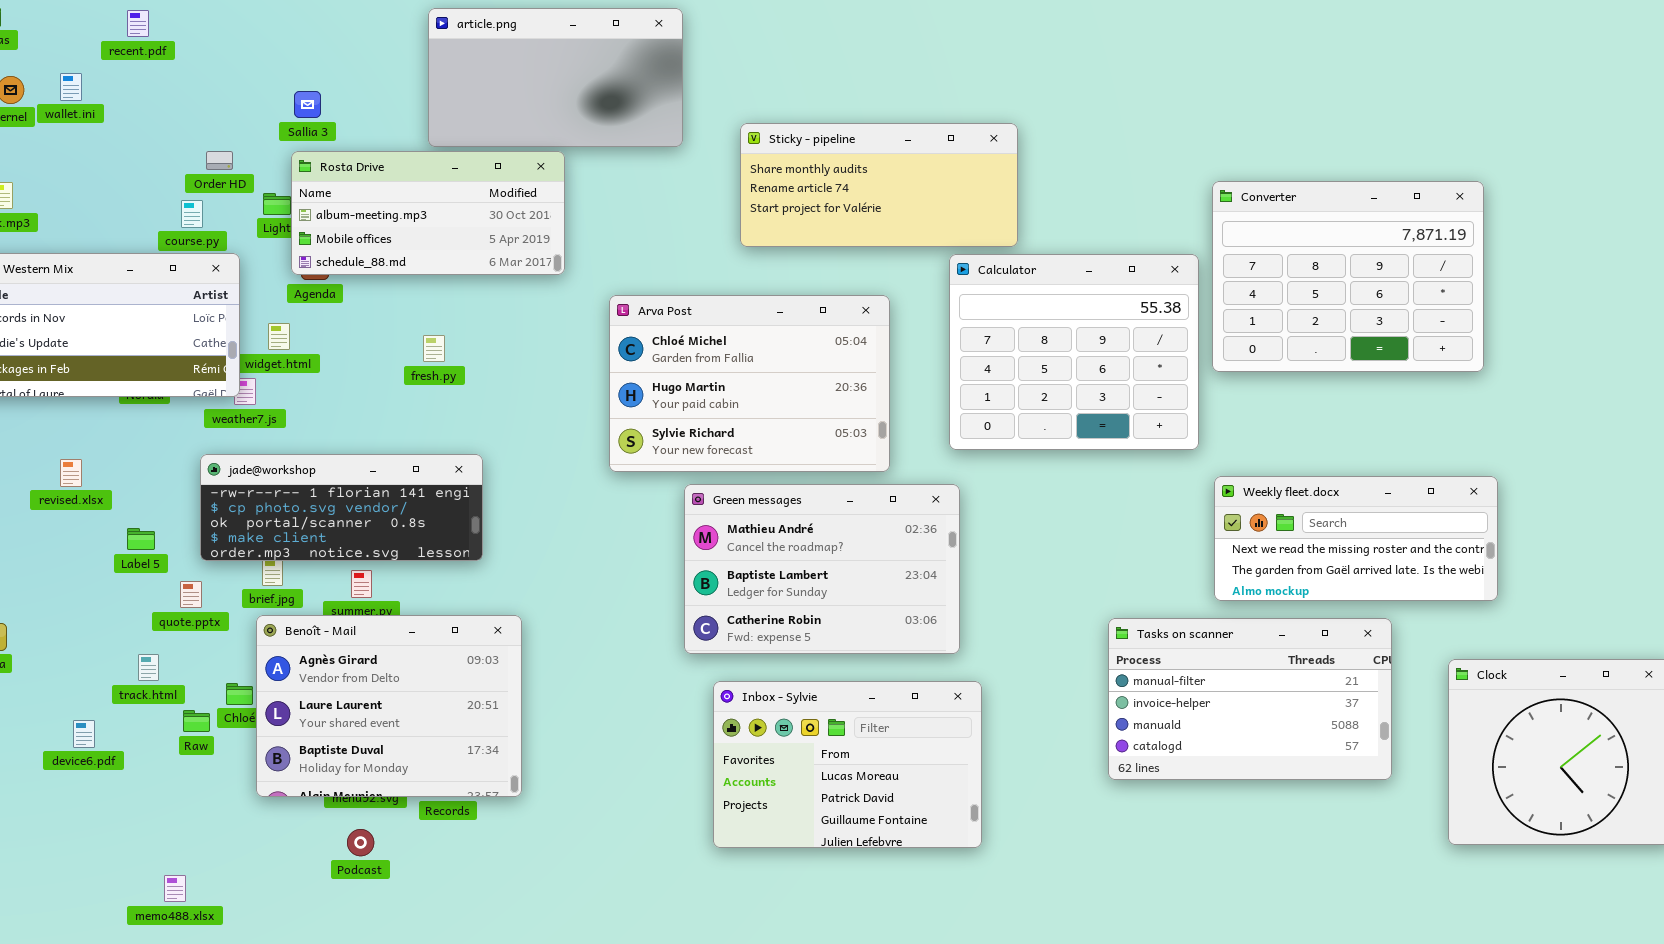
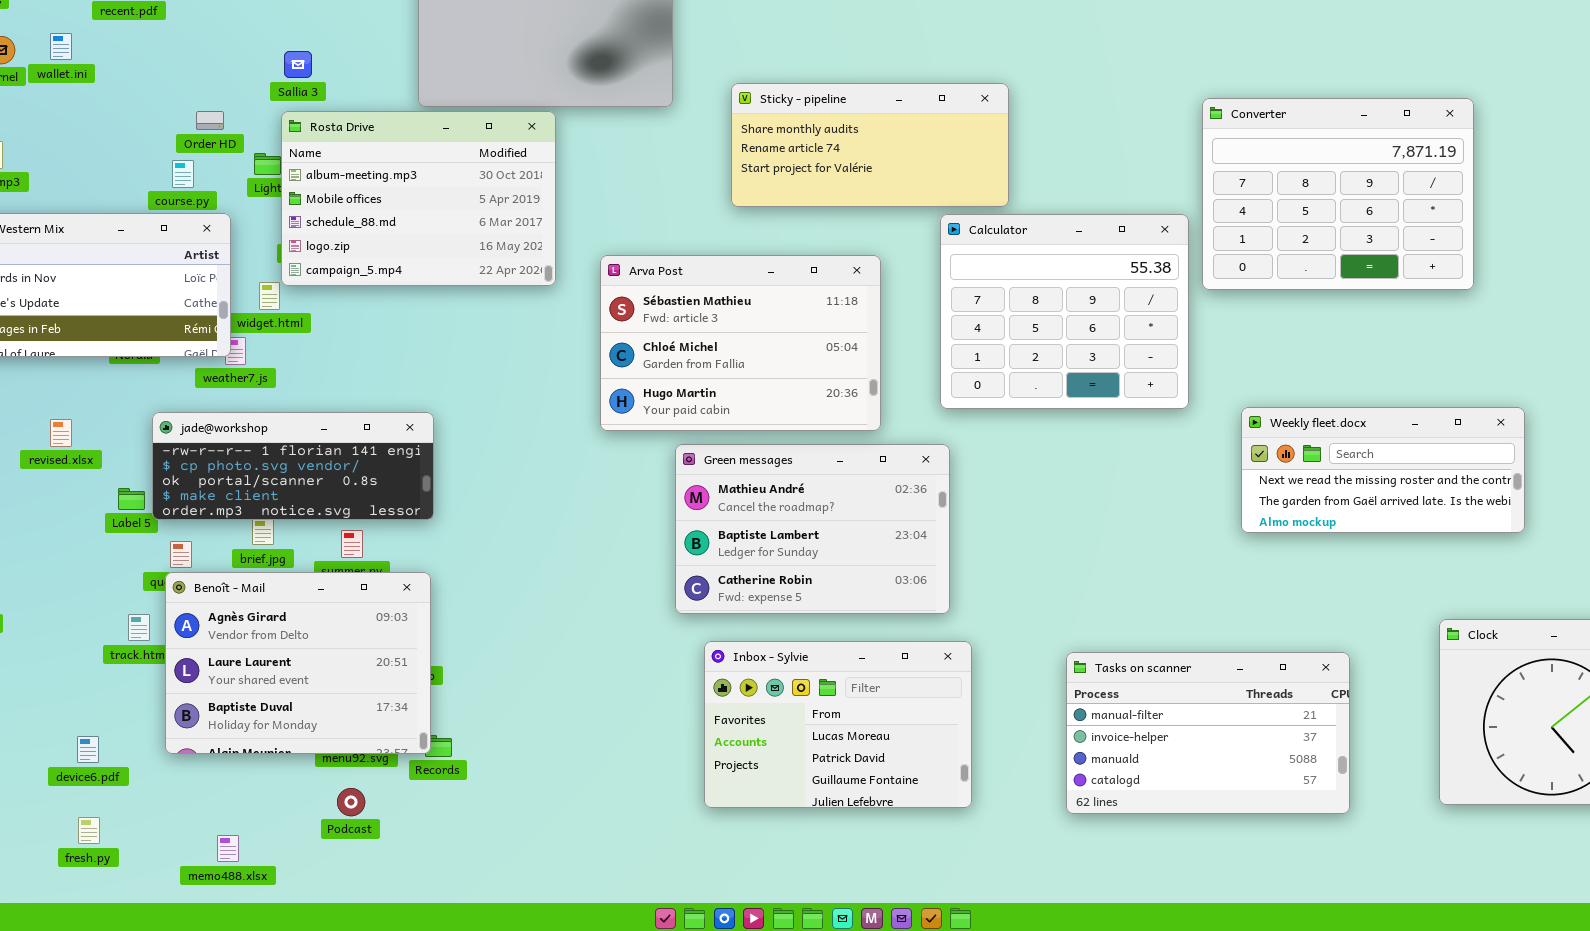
Rosta Drive: [291,151,565,275] -> [281,111,556,286], resized
Converter: [1212,181,1484,372] -> [1202,98,1474,290], moved
Arva Post: [609,295,890,472] -> [600,255,881,431], scrolled up 1 row
fresh.py: [423,335,445,362] -> [78,817,100,844], moved
jade@workshop: [200,454,483,561] -> [152,412,434,520], moved
Weekly fleet.docx: [1214,476,1498,601] -> [1241,407,1525,533], moved
Benoît - Mail: [256,615,522,797] -> [165,572,431,754], moved
Tasks on scanner: [1108,618,1392,780] -> [1066,652,1350,814], moved
device6.pdf: [73,720,95,748] -> [77,736,99,763], moved
memo488.xlsx: [164,875,186,902] -> [217,835,239,862], moved

